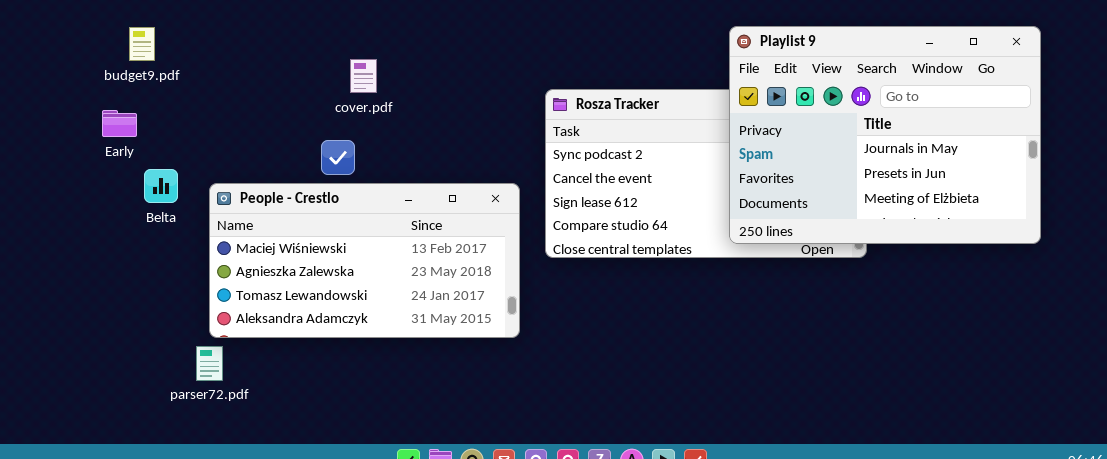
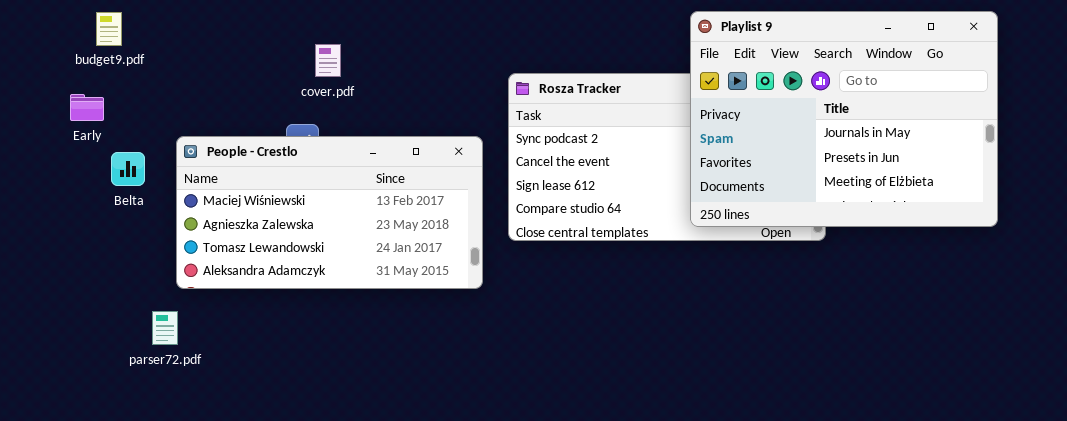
People - Crestlo: [209,183,520,338] -> [176,136,483,289], moved
parser72.pdf: [196,346,223,381] -> [152,311,178,345], moved

